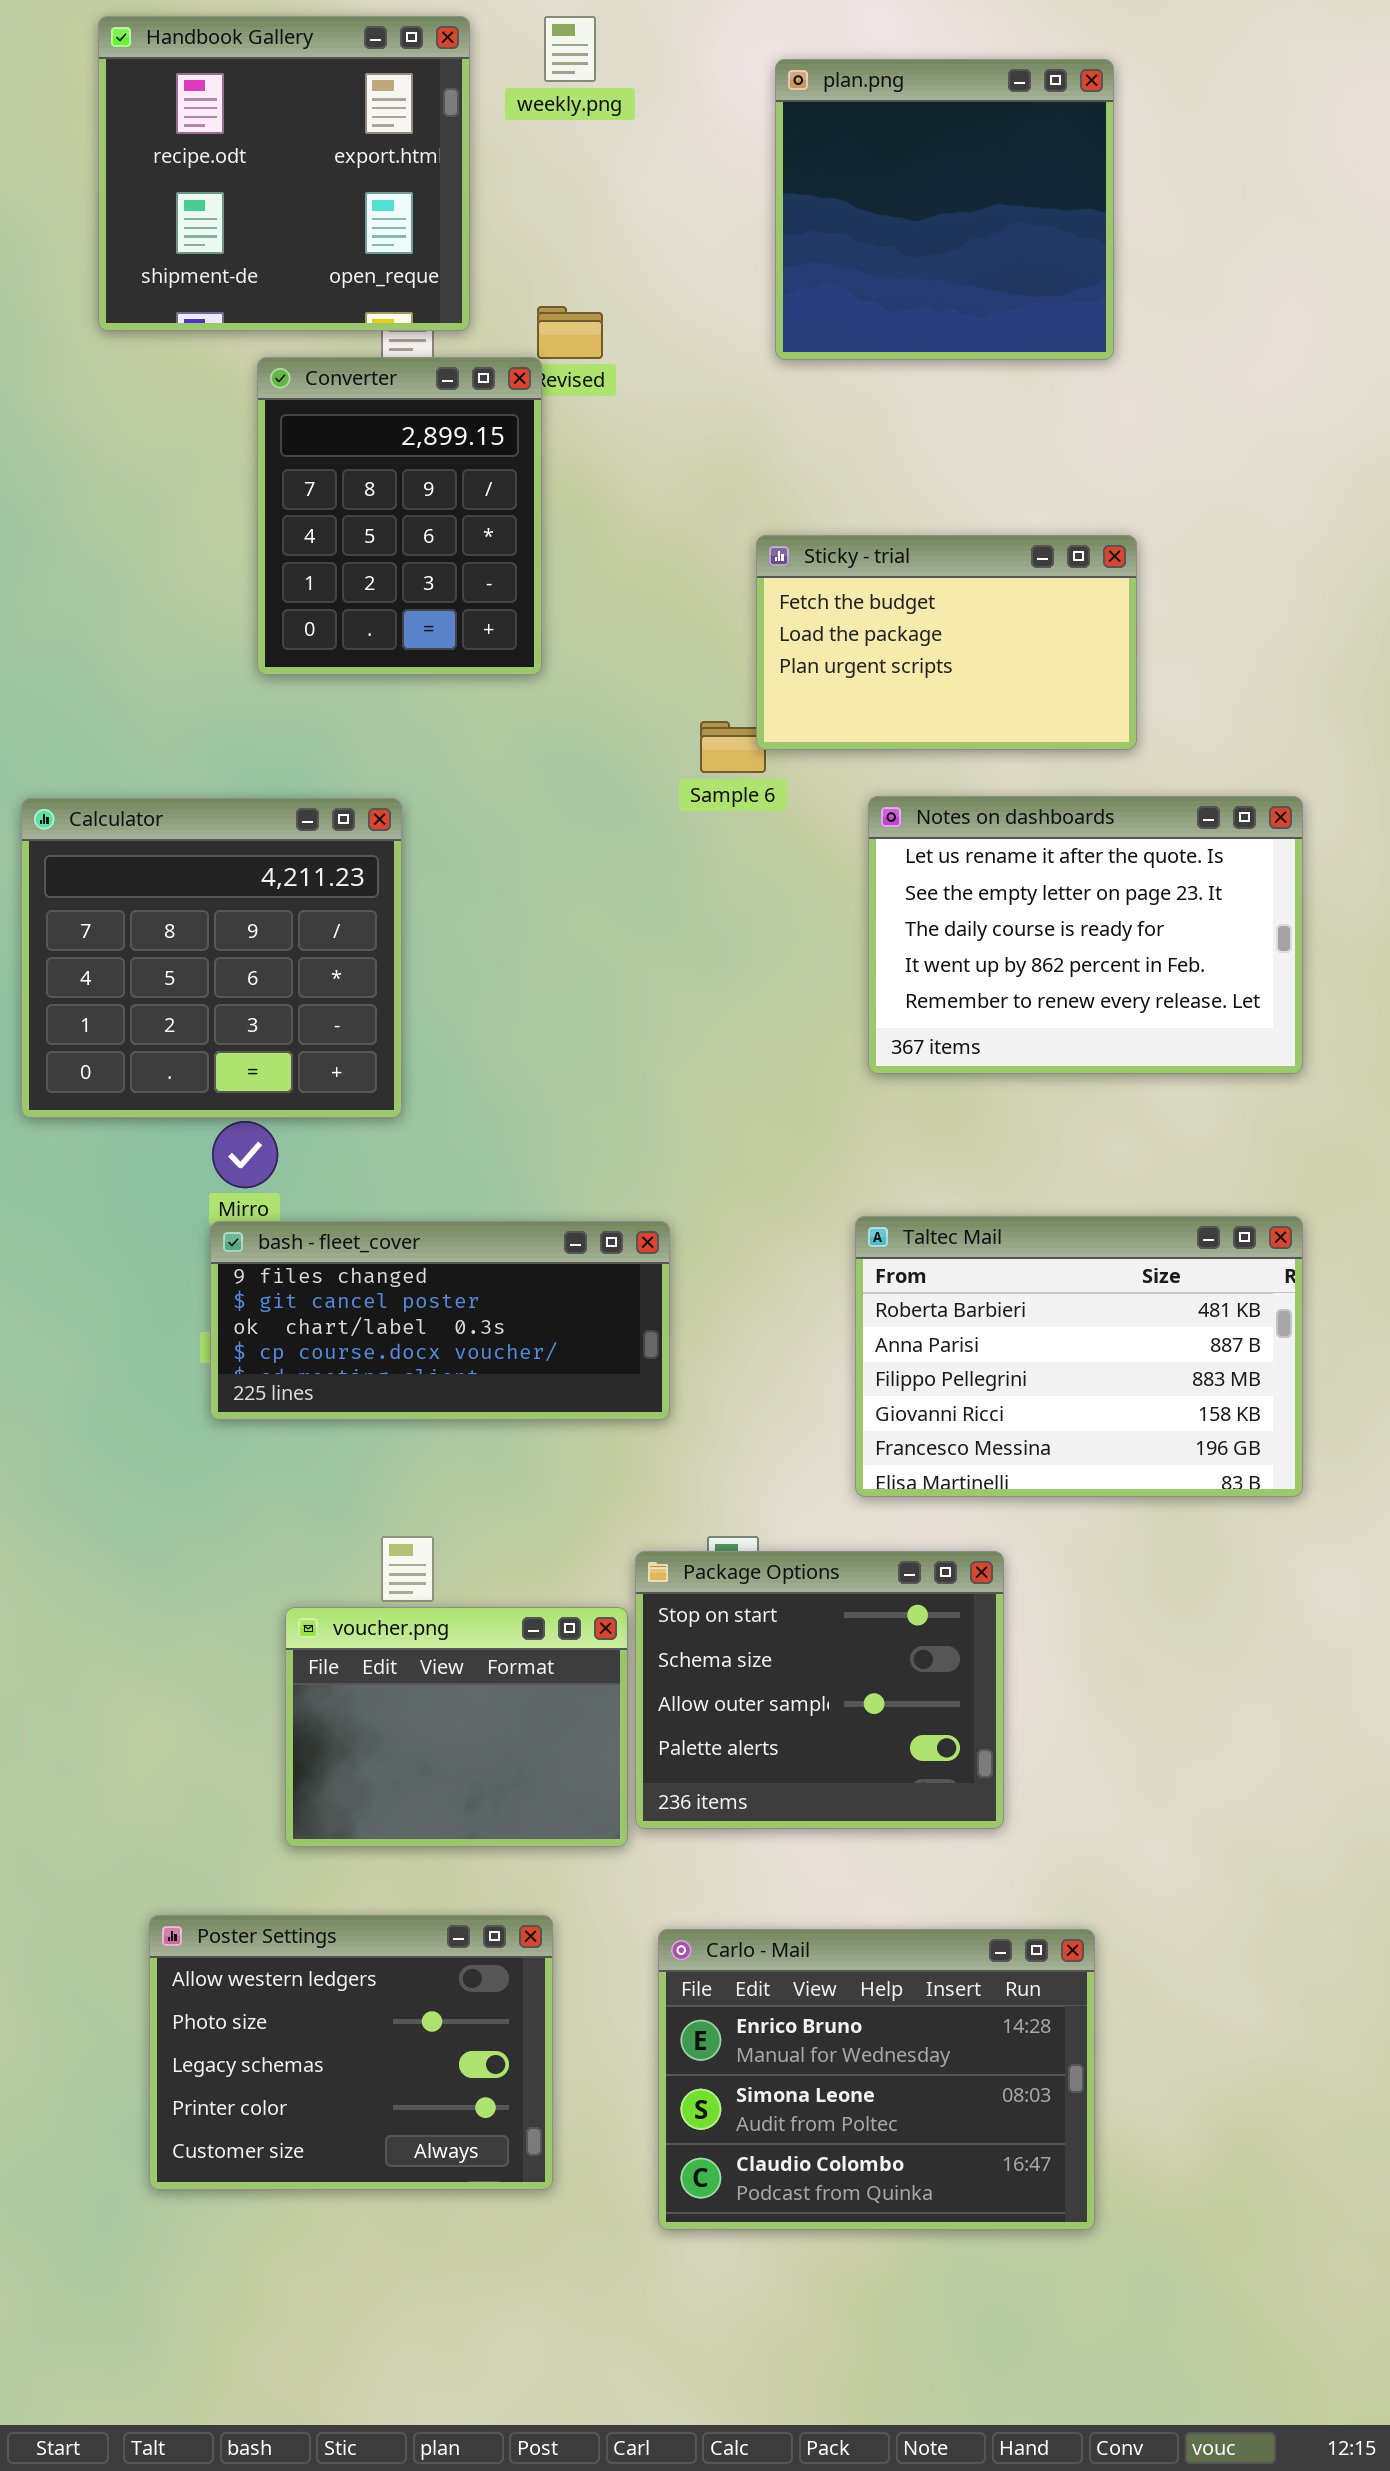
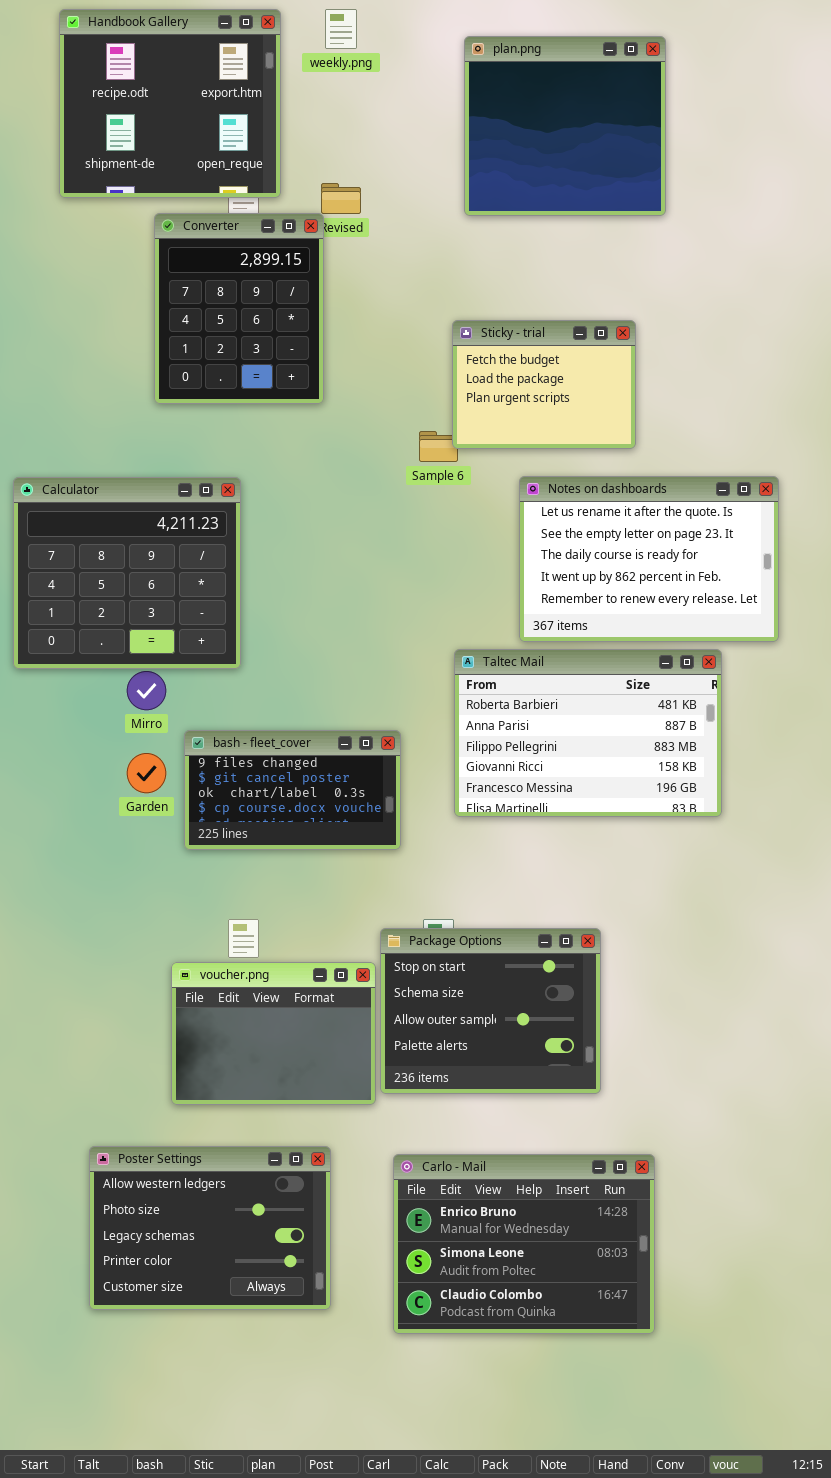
Sticky - trial: [756,535,1137,750] -> [452,320,636,449], resized
Taltec Mail: [855,1216,1303,1497] -> [454,649,722,817], moved
bash - fleet_cover: [210,1221,670,1420] -> [184,730,401,850], resized

